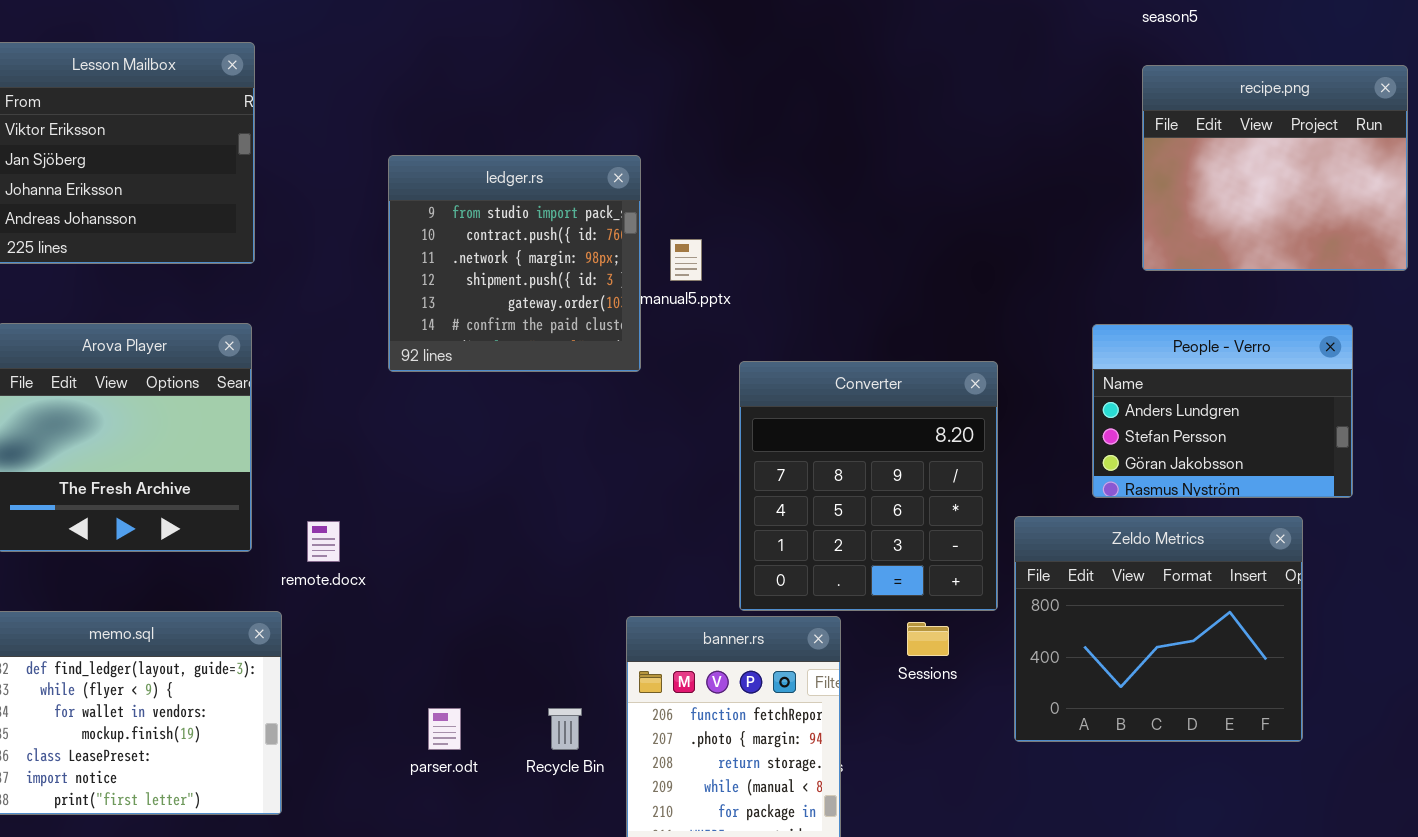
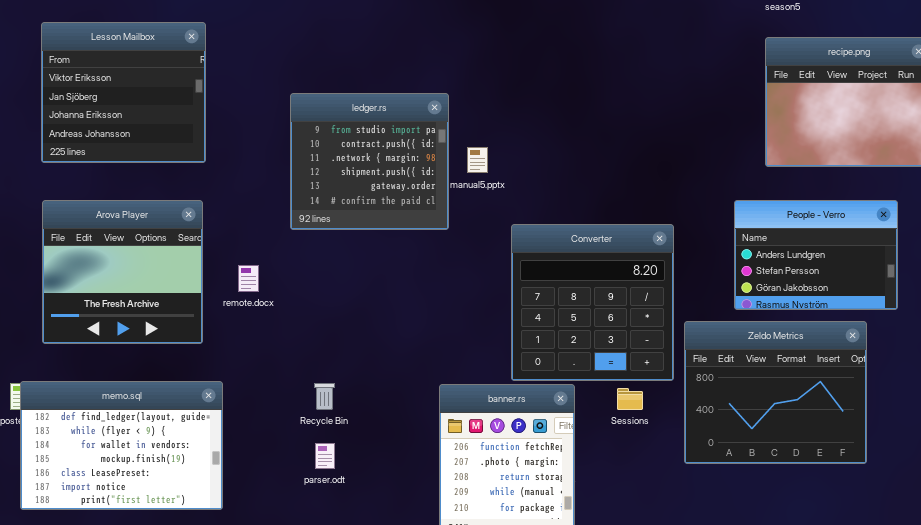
remote.docx: [307,521,340,562] -> [238,265,259,292], moved
Recycle Bin: [548,708,582,750] -> [314,383,335,410], moved

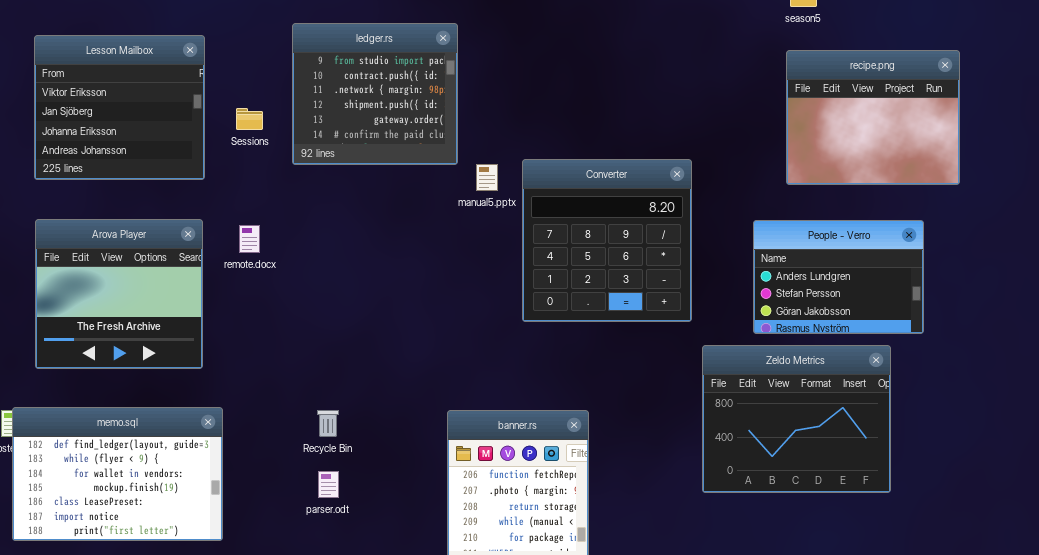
ledger.rs: [290,93,449,230] -> [292,23,458,165], moved
Converter: [511,224,674,381] -> [522,159,692,322], moved
remote.docx: [238,265,259,292] -> [239,225,260,253], moved
Sessions: [617,388,643,410] -> [236,108,263,130], moved

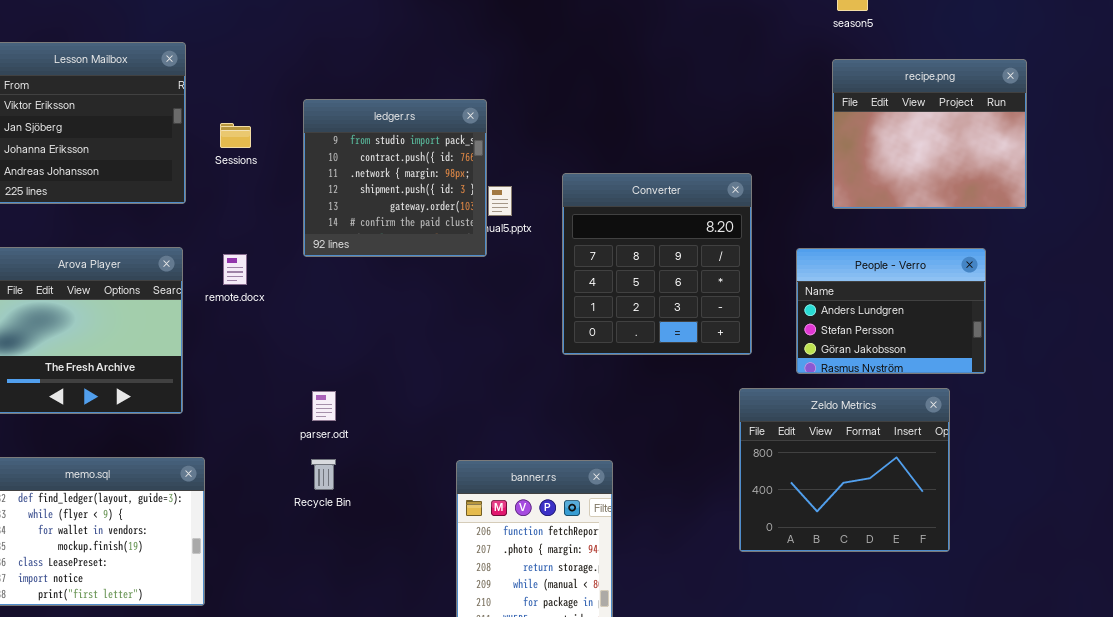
ledger.rs: [292,23,458,165] -> [303,99,487,257], moved
Converter: [522,159,692,322] -> [562,173,752,355], moved
parser.odt: [318,471,339,498] -> [312,391,336,421], moved

